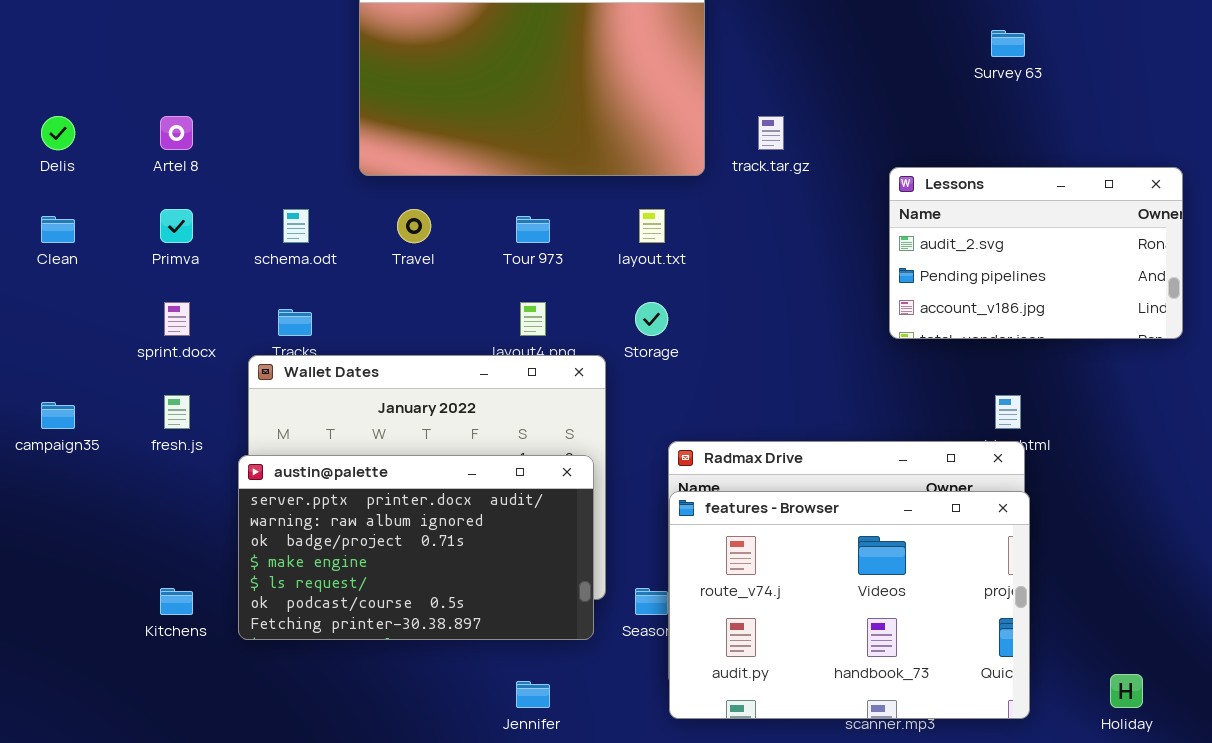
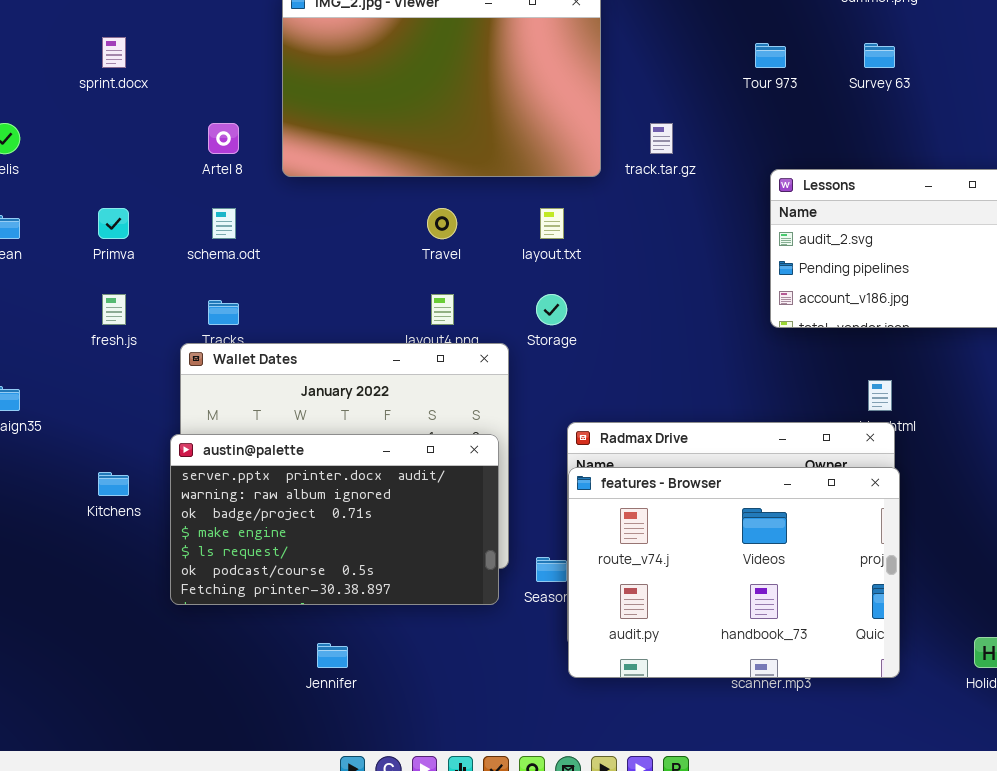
Artel 8: [160,116,193,150] -> [208,123,239,154], moved
Travel: [397,209,431,243] -> [427,208,457,239], moved
Tour 973: [516,216,550,243] -> [755,43,786,68], moved
sprint.docx: [164,302,190,336] -> [102,37,126,68], moved
fresh.js: [164,395,190,429] -> [102,294,126,325], moved
Kitchens: [160,588,193,615] -> [98,472,129,496], moved
Jennifer: [516,681,550,708] -> [317,643,348,668], moved

